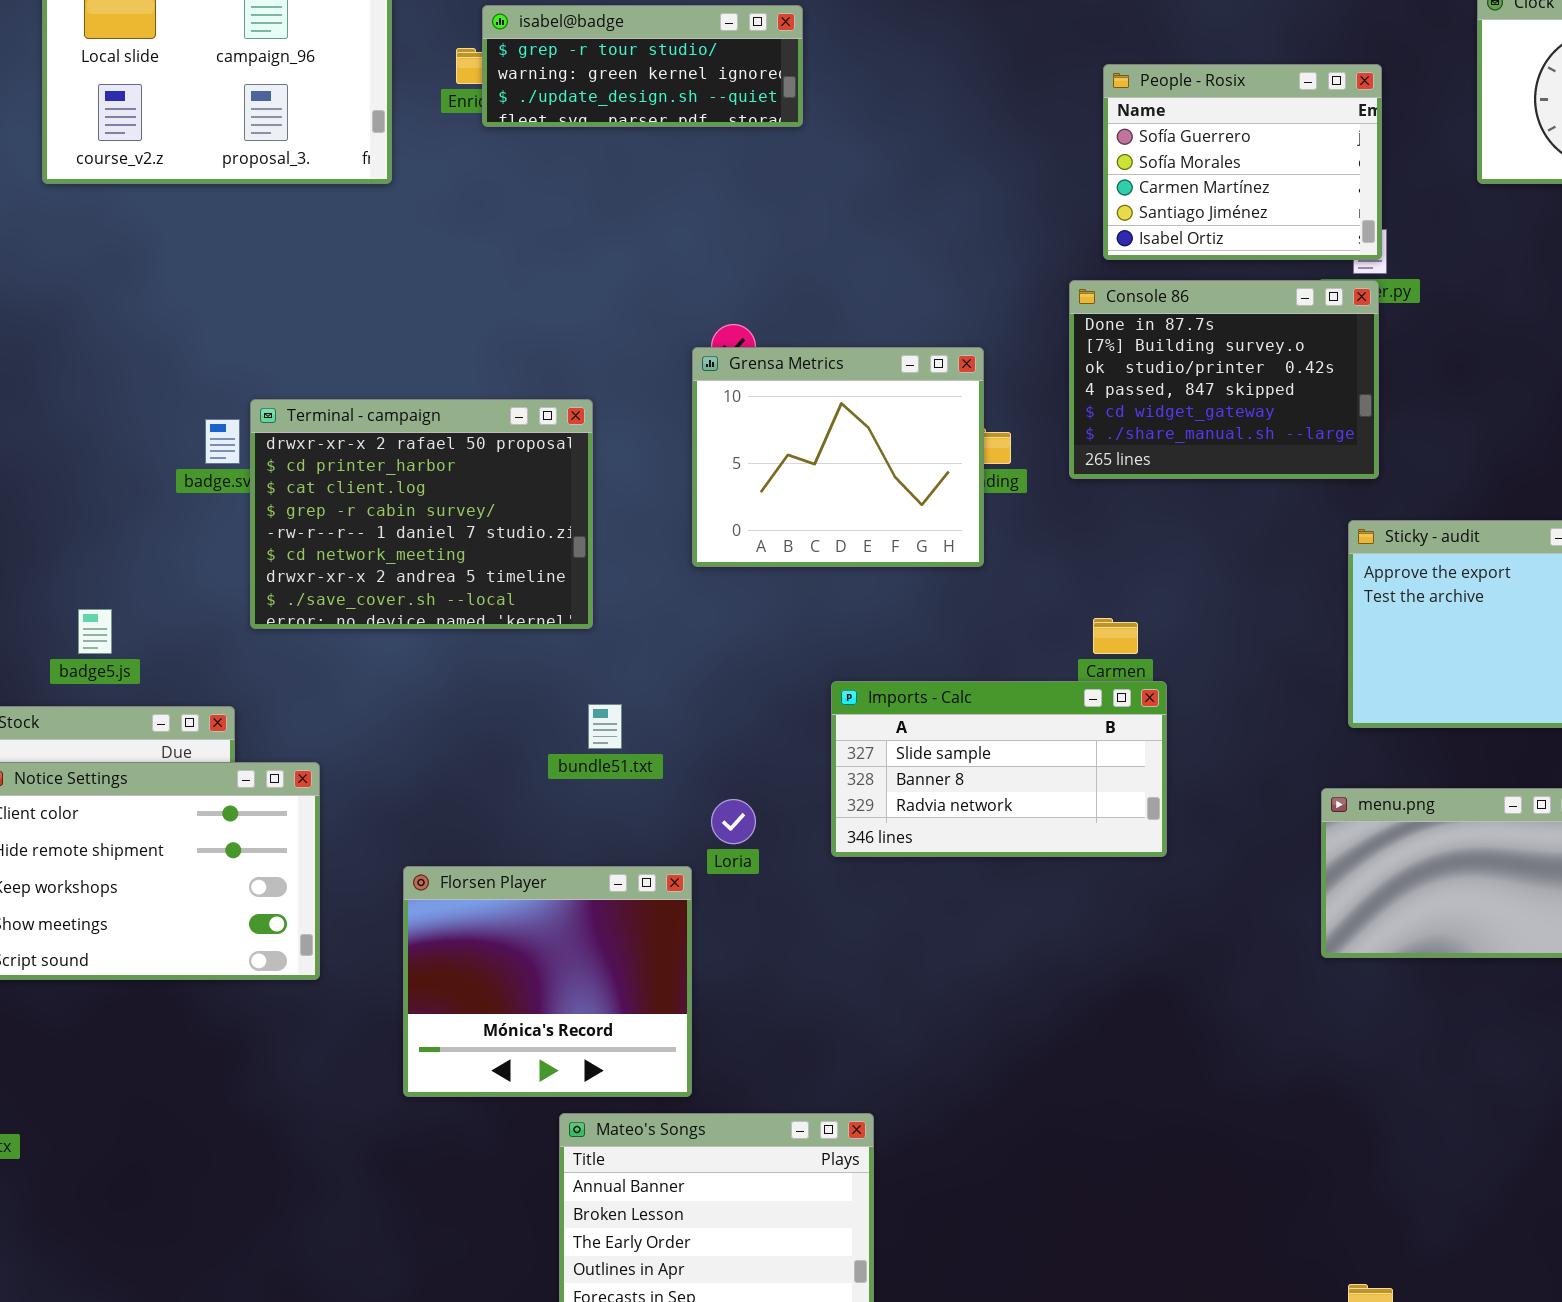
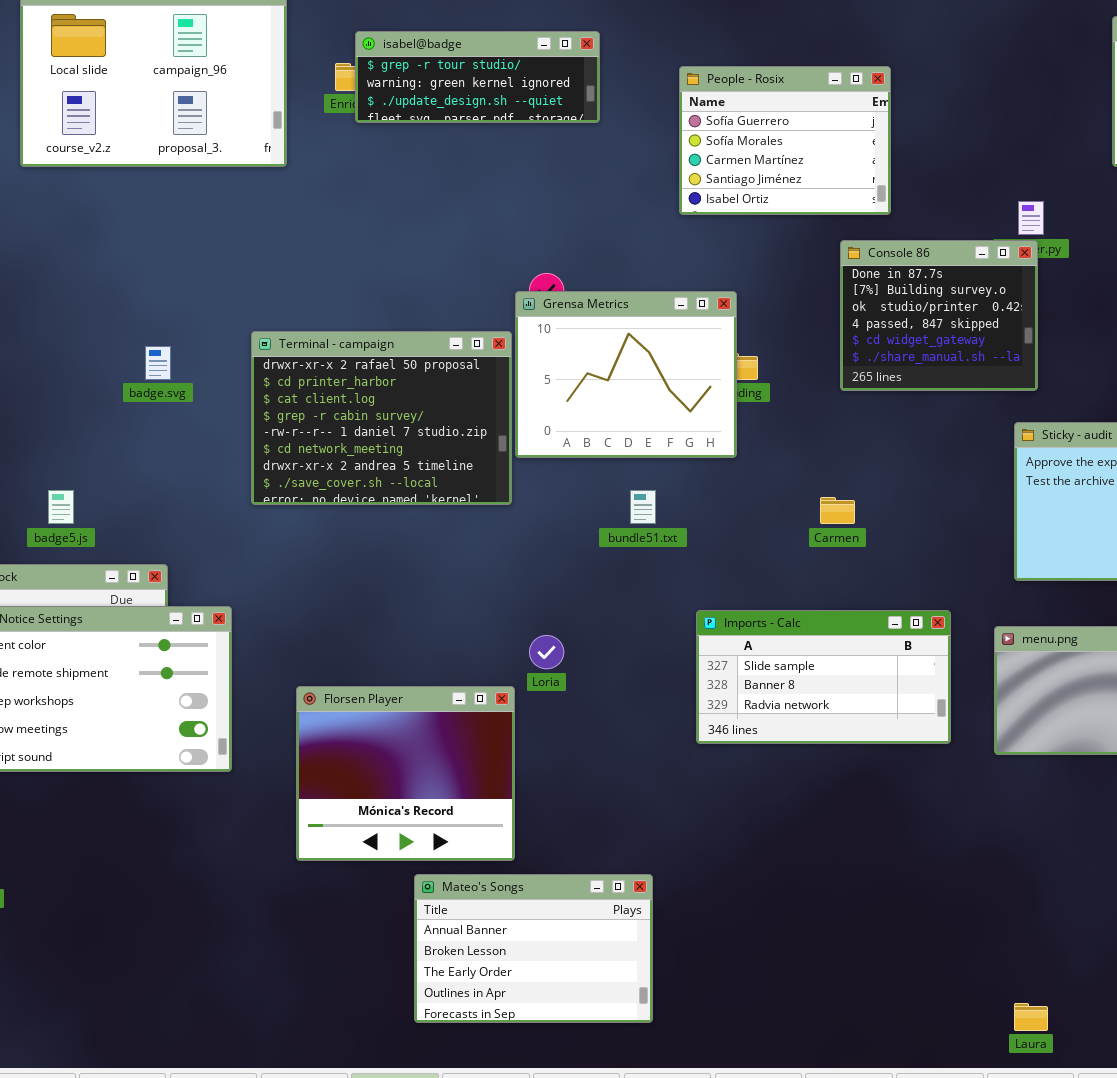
People - Rosix: [1103,64,1382,260] -> [679,66,891,215], moved
Console 86: [1069,280,1379,479] -> [840,240,1038,391], resized
Terminal - campaign: [250,399,593,629] -> [251,331,512,505], moved
Imports - Calc: [831,681,1167,857] -> [696,610,951,744], moved
bundle51.txt: [588,704,622,749] -> [630,490,656,524], moved

